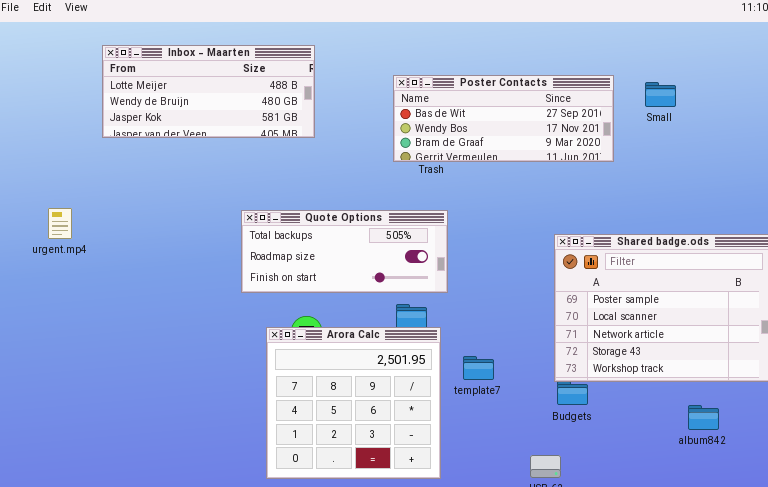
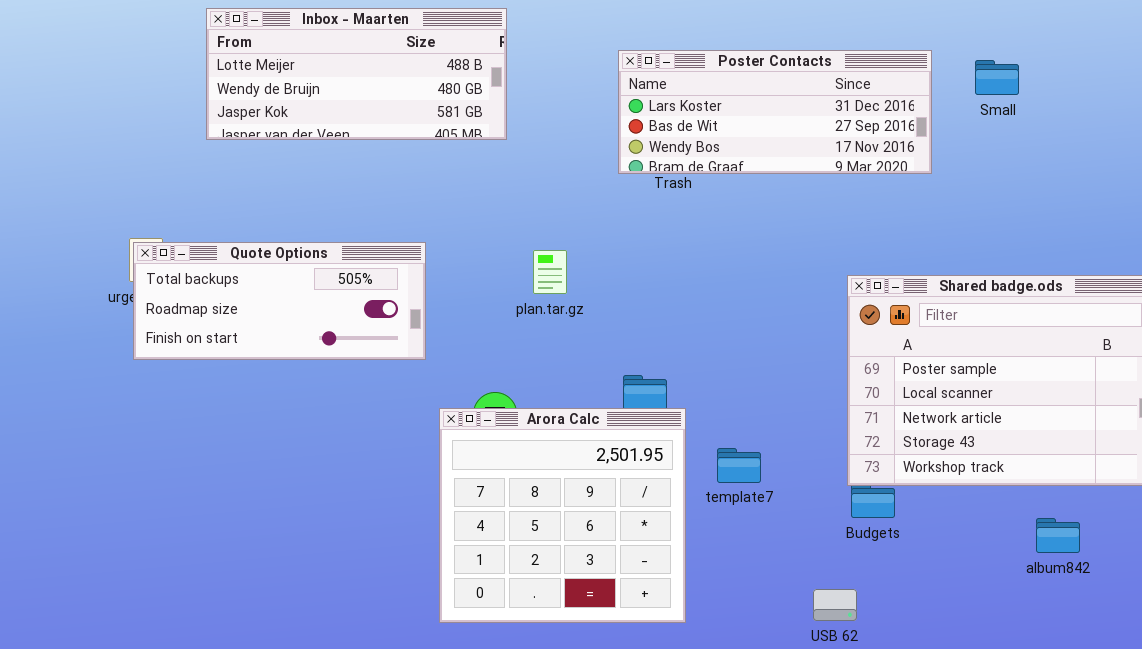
Poster Contacts: [393,75,614,162] -> [618,50,932,174], scrolled up 1 row
Quote Options: [241,210,448,293] -> [133,242,426,360], moved

